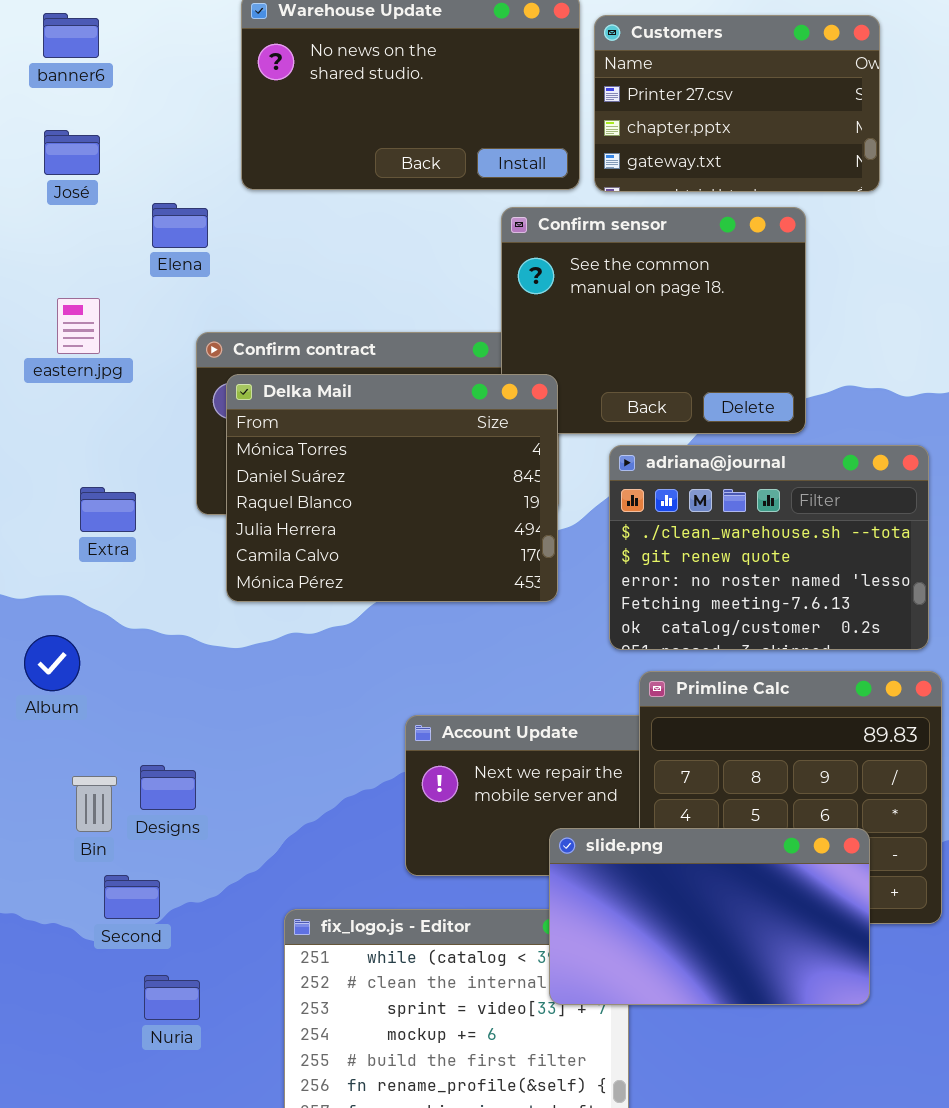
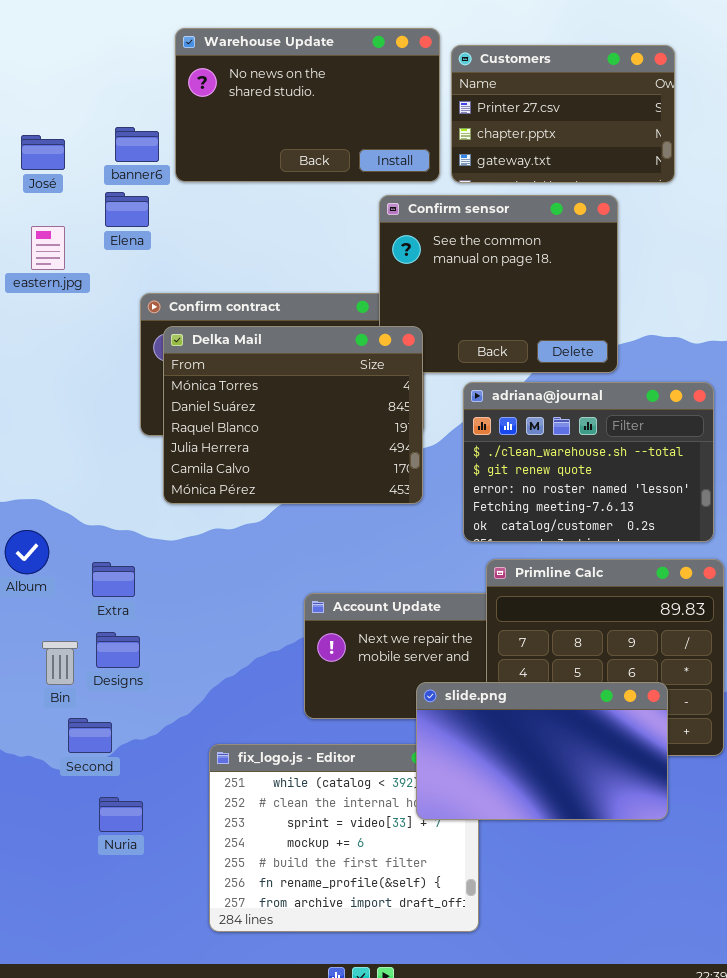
banner6: [43,13,99,58] -> [115,127,159,162], moved
eastern.jpg: [57,298,100,354] -> [31,226,65,270], moved
Extra: [80,487,136,532] -> [92,562,135,597], moved

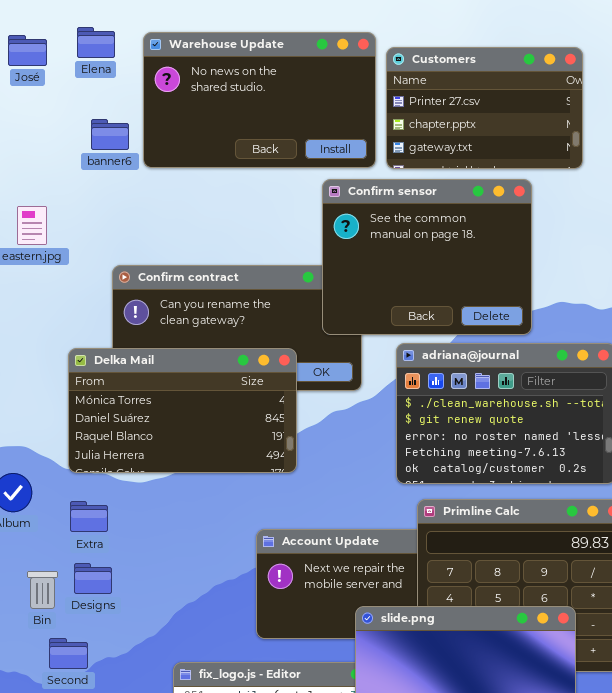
José: [21,135,65,170] -> [8,35,47,66], moved
Elena: [105,192,149,227] -> [77,27,115,58], moved
Delka Mail: [163,326,423,504] -> [68,348,297,473], moved, resized

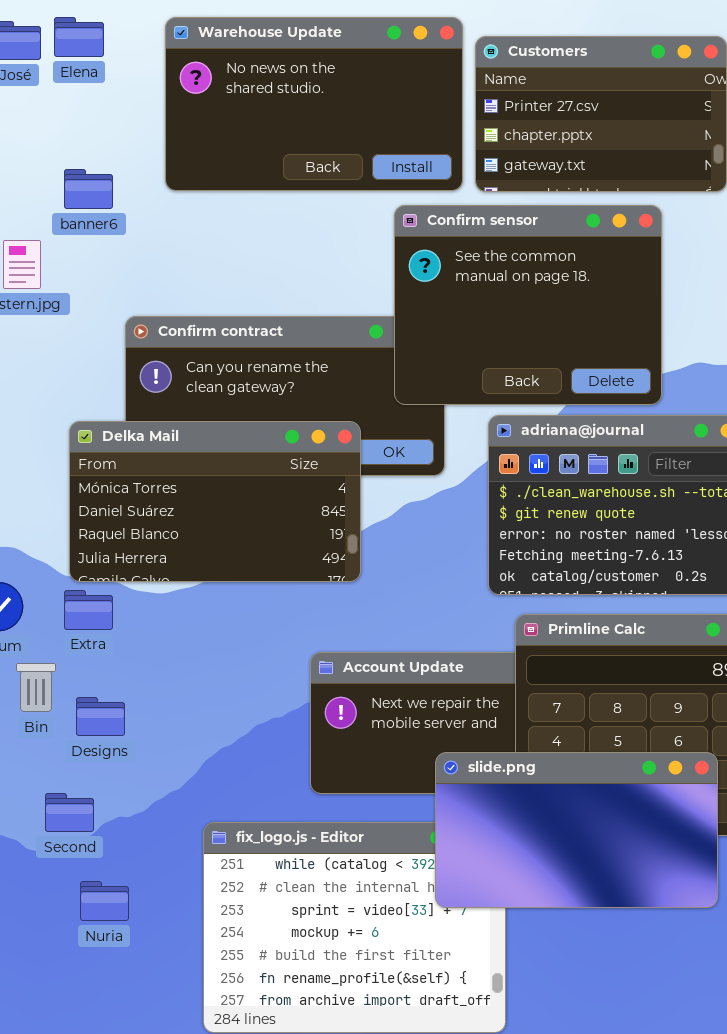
Elena: [77,27,115,58] -> [54,17,104,57], moved
banner6: [91,119,129,150] -> [64,169,113,209], moved
Extra: [70,501,108,532] -> [64,590,113,630], moved
Bin: [27,571,58,609] -> [16,663,56,712], moved

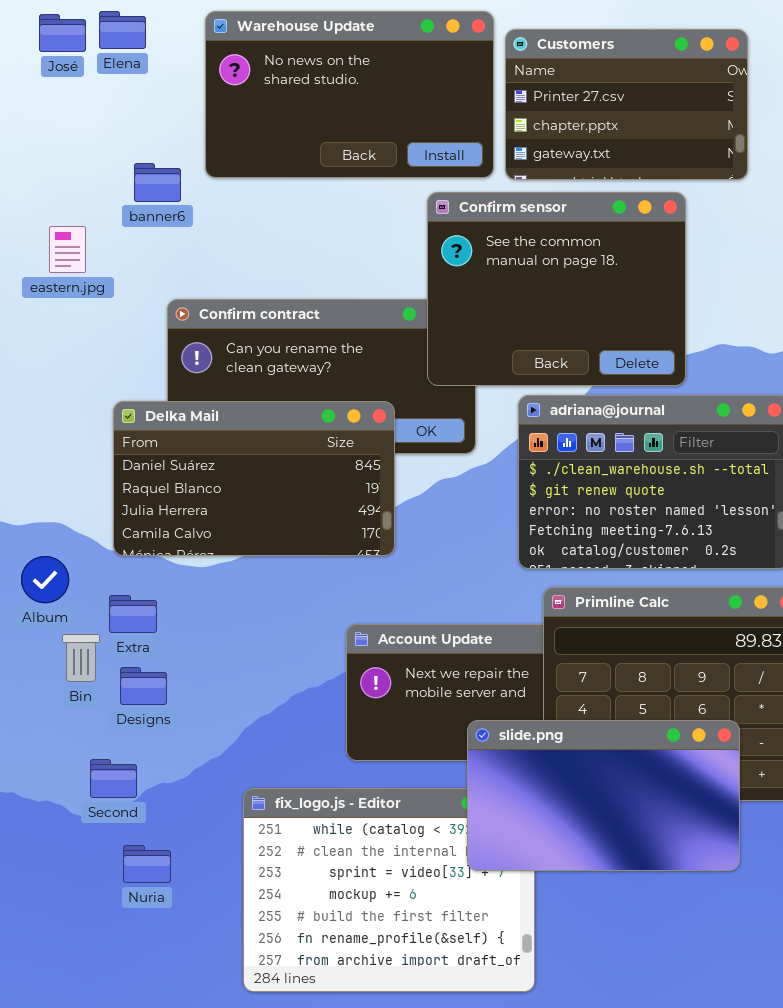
banner6: [64,169,113,209] -> [134,163,181,202], moved
Delka Mail: [69,421,361,582] -> [113,401,395,556], scrolled down 1 row
Extra: [64,590,113,630] -> [109,595,157,633], moved

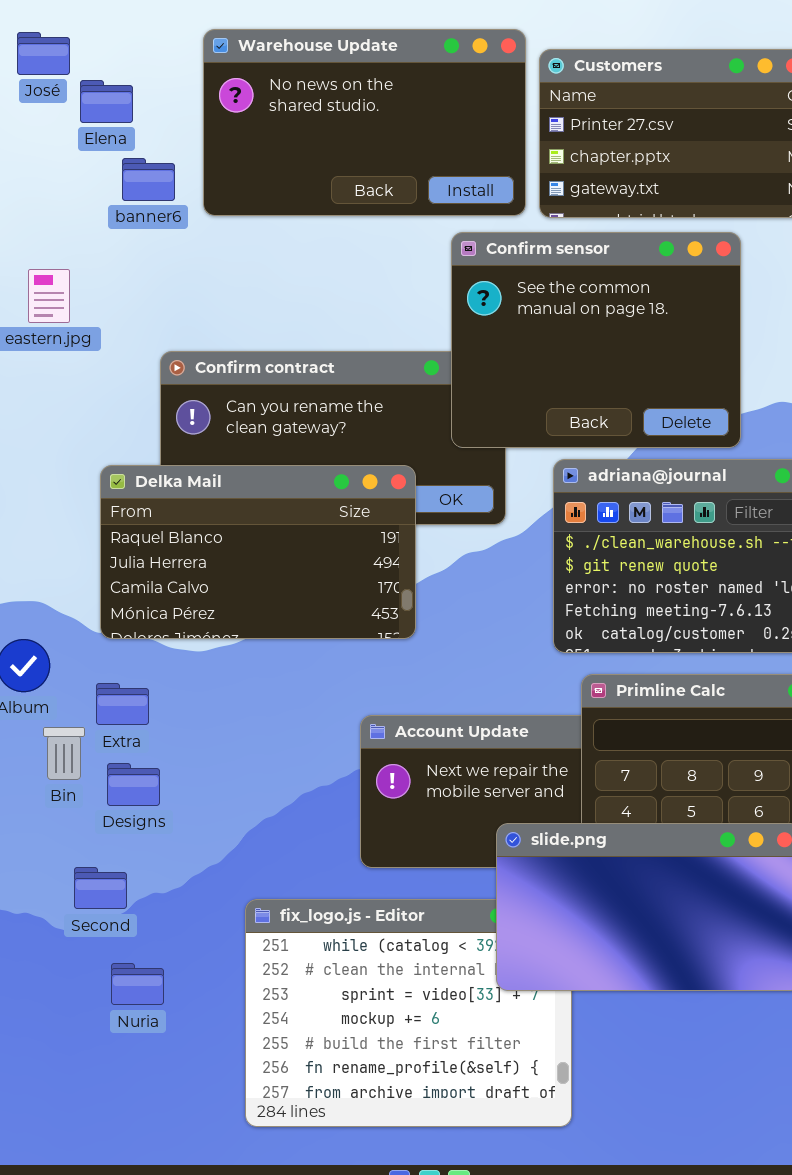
Elena: [99,11,146,49] -> [80,80,133,123], moved
banner6: [134,163,181,202] -> [122,158,175,201], moved
Delka Mail: [113,401,395,556] -> [100,465,416,639], scrolled down 1 row

